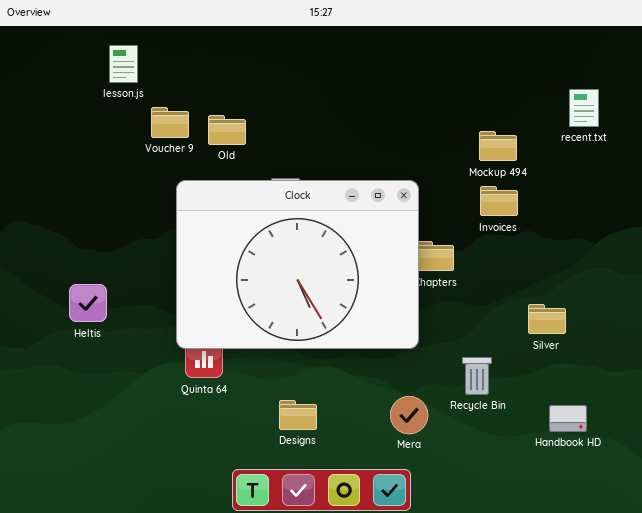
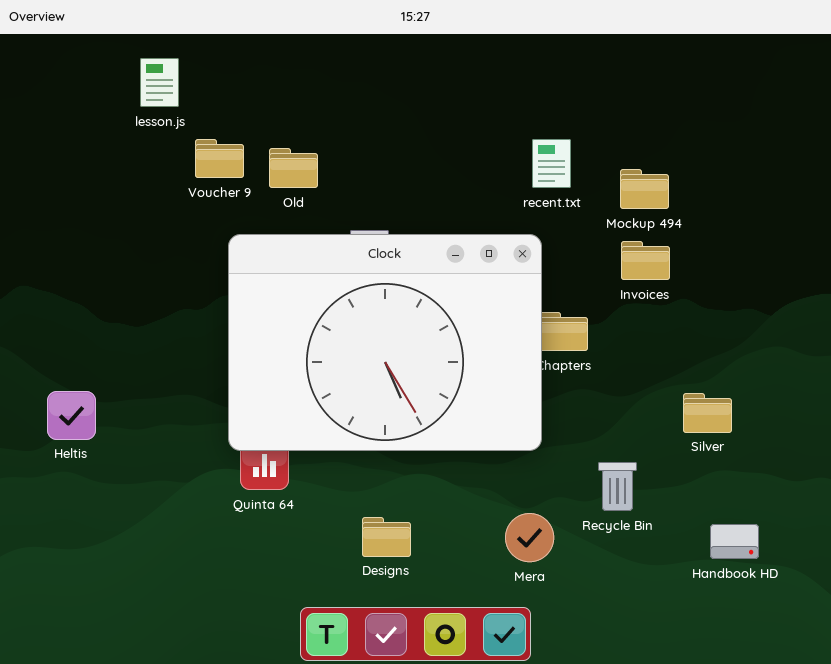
recent.txt: [569,89,599,127] -> [532,139,571,188], moved
Heltis: [69,284,107,322] -> [47,391,96,440], moved

